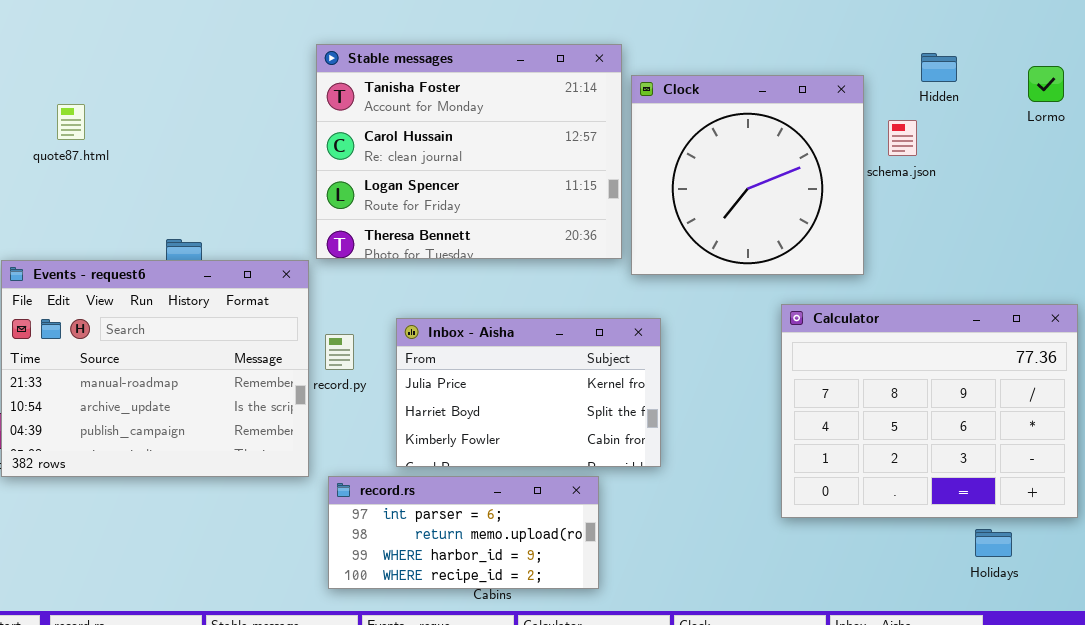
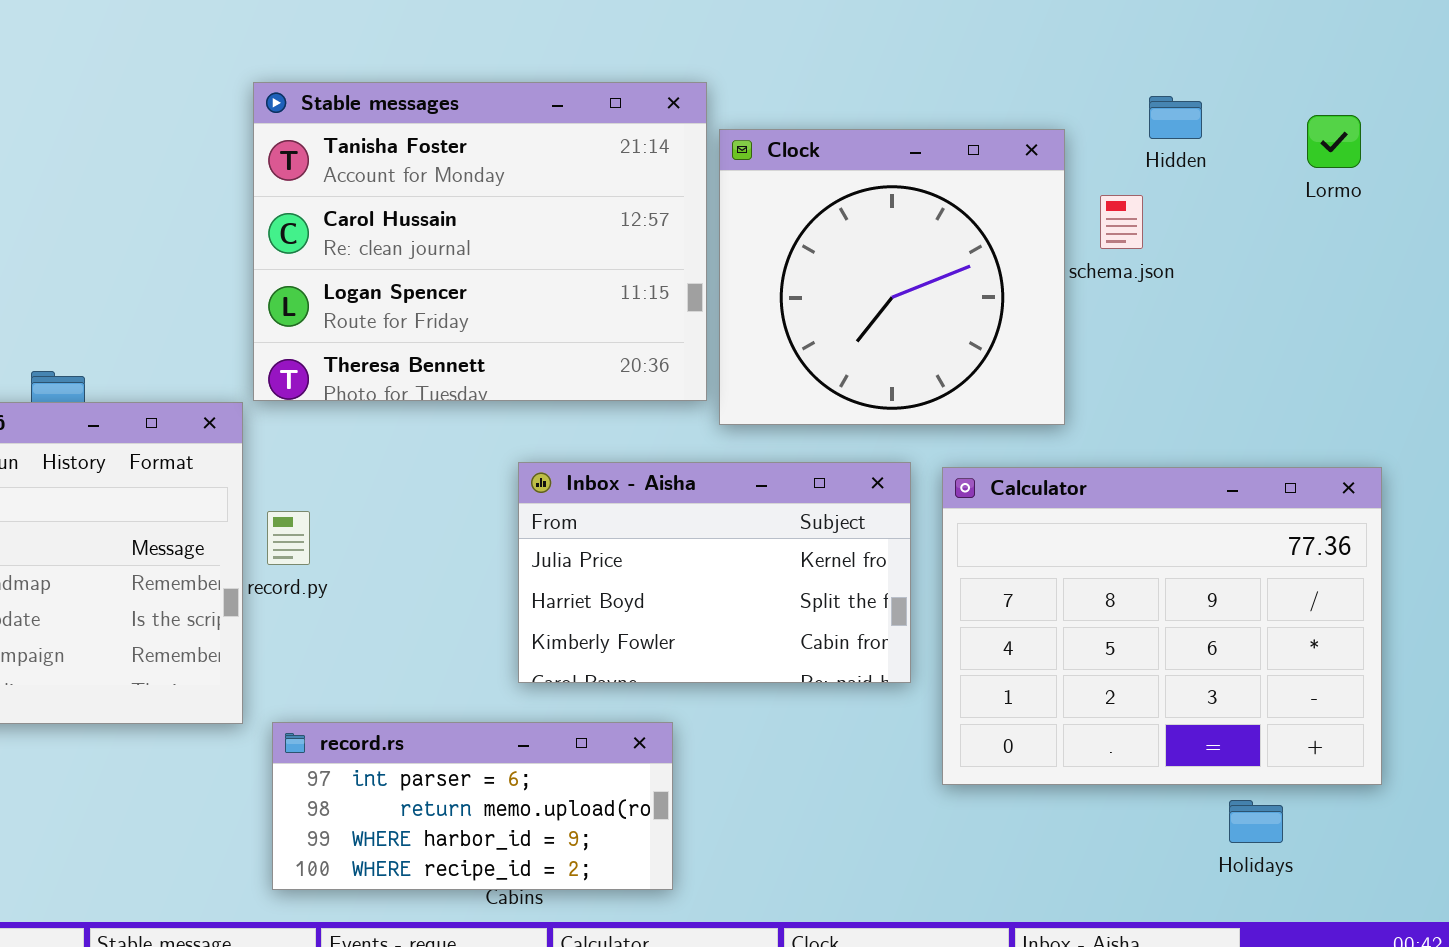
Inbox - Aisha: [396,318,661,467] -> [518,462,911,683], moved

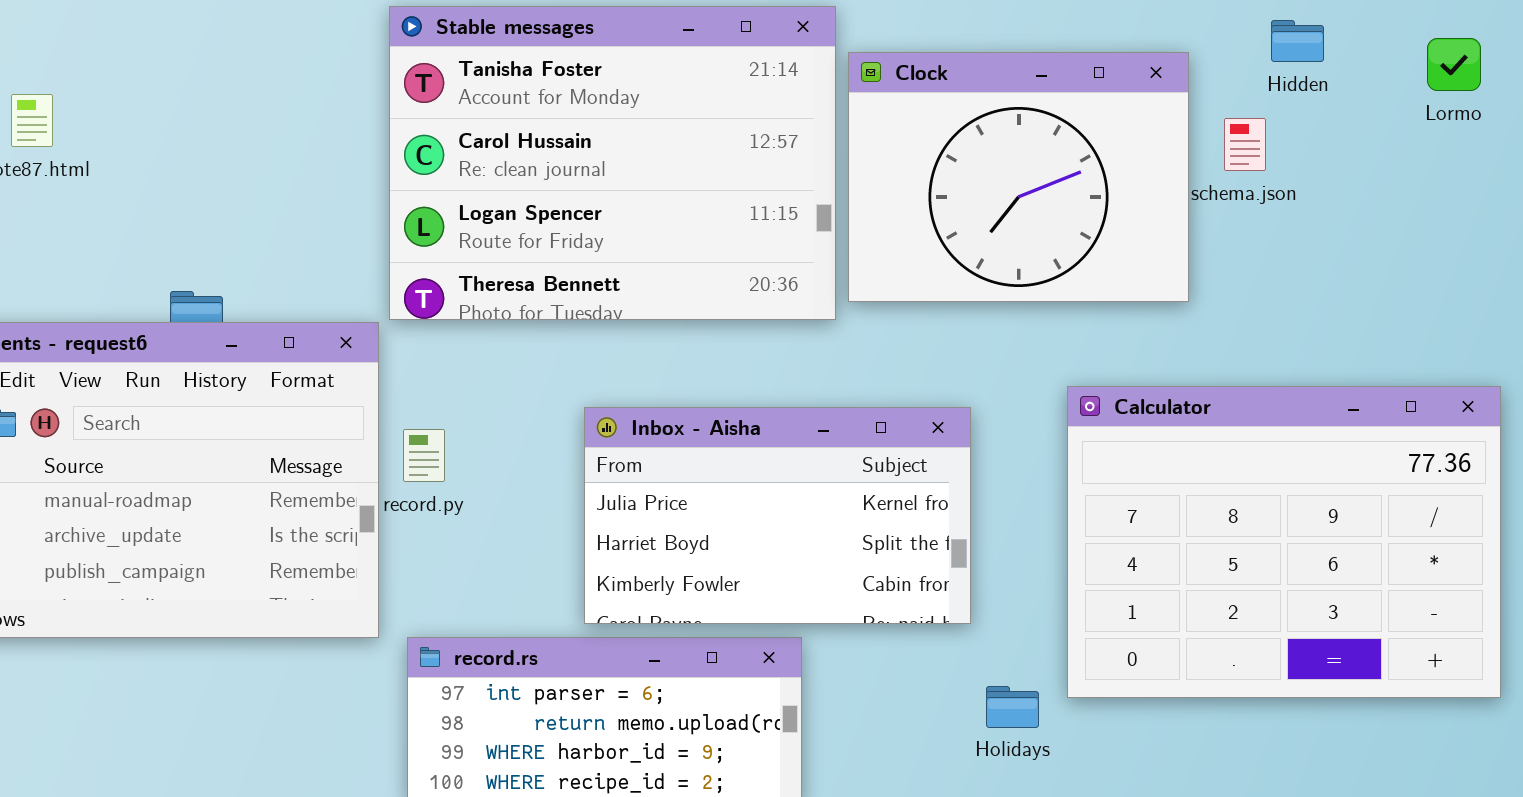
Clock: [719,129,1065,425] -> [848,52,1189,302], resized
Inbox - Aisha: [518,462,911,683] -> [584,407,971,624], moved
Holidays: [1229,800,1283,843] -> [986,686,1039,728], moved

